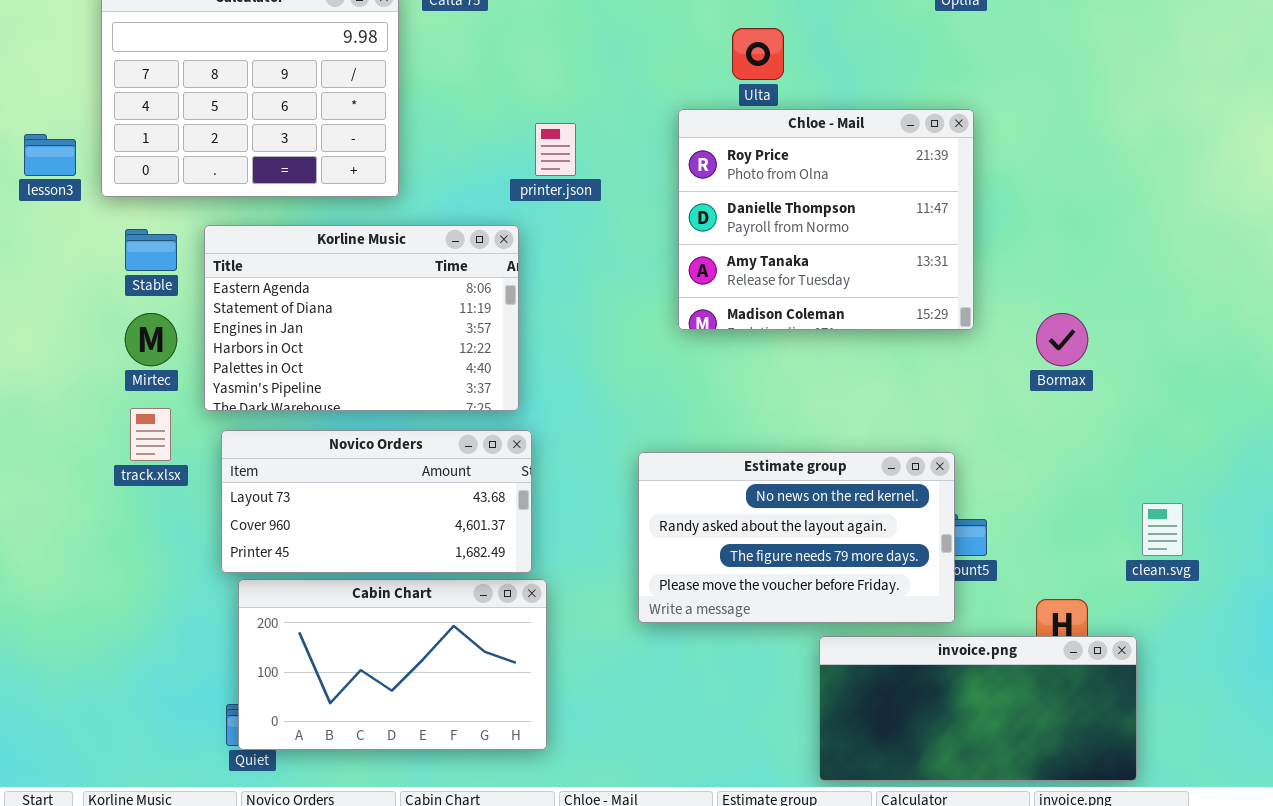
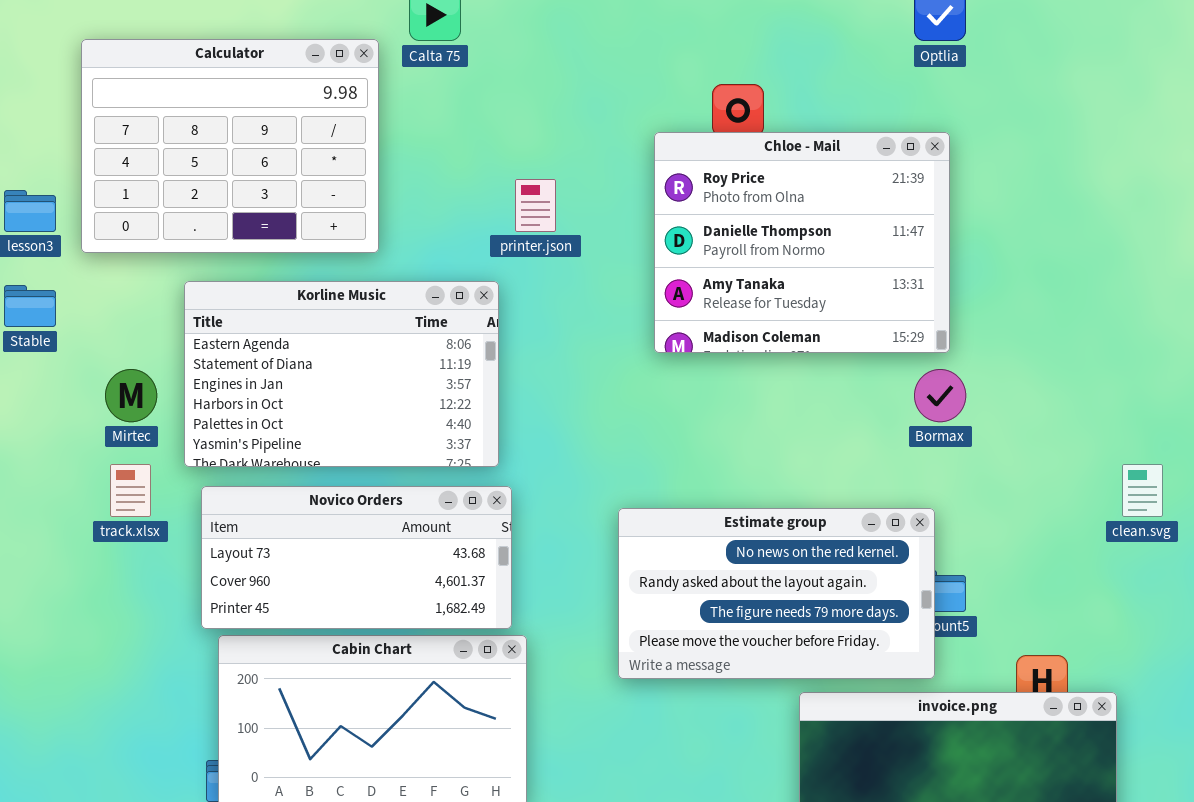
Chloe - Mail: [678,109,974,330] -> [654,132,950,353], moved
Stable: [125,229,177,271] -> [4,285,56,327], moved
Bormax: [1036,313,1088,366] -> [914,369,966,422], moved
clean.svg: [1142,503,1183,556] -> [1122,464,1163,517], moved

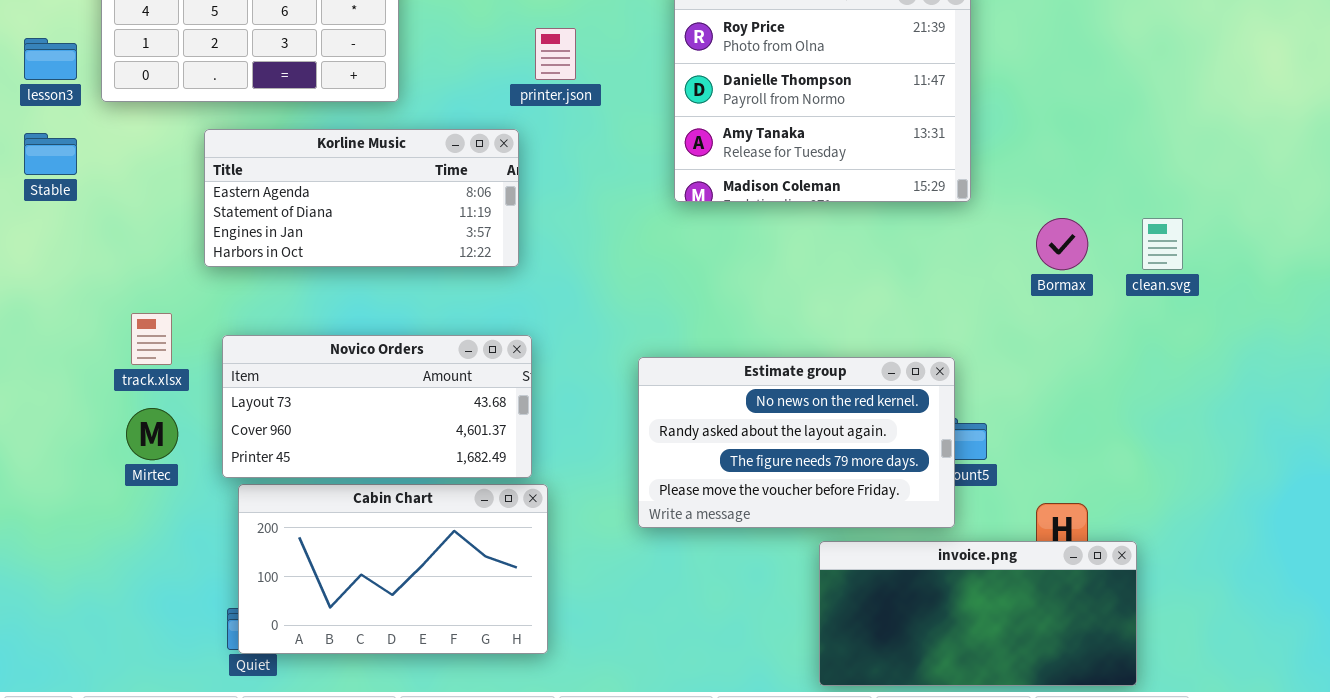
Korline Music: [184,281,499,467] -> [204,129,519,267], resized
Mirtec: [105,369,157,422] -> [126,408,178,460], moved
Bormax: [914,369,966,422] -> [1036,218,1088,270], moved
clean.svg: [1122,464,1163,517] -> [1142,218,1183,270], moved

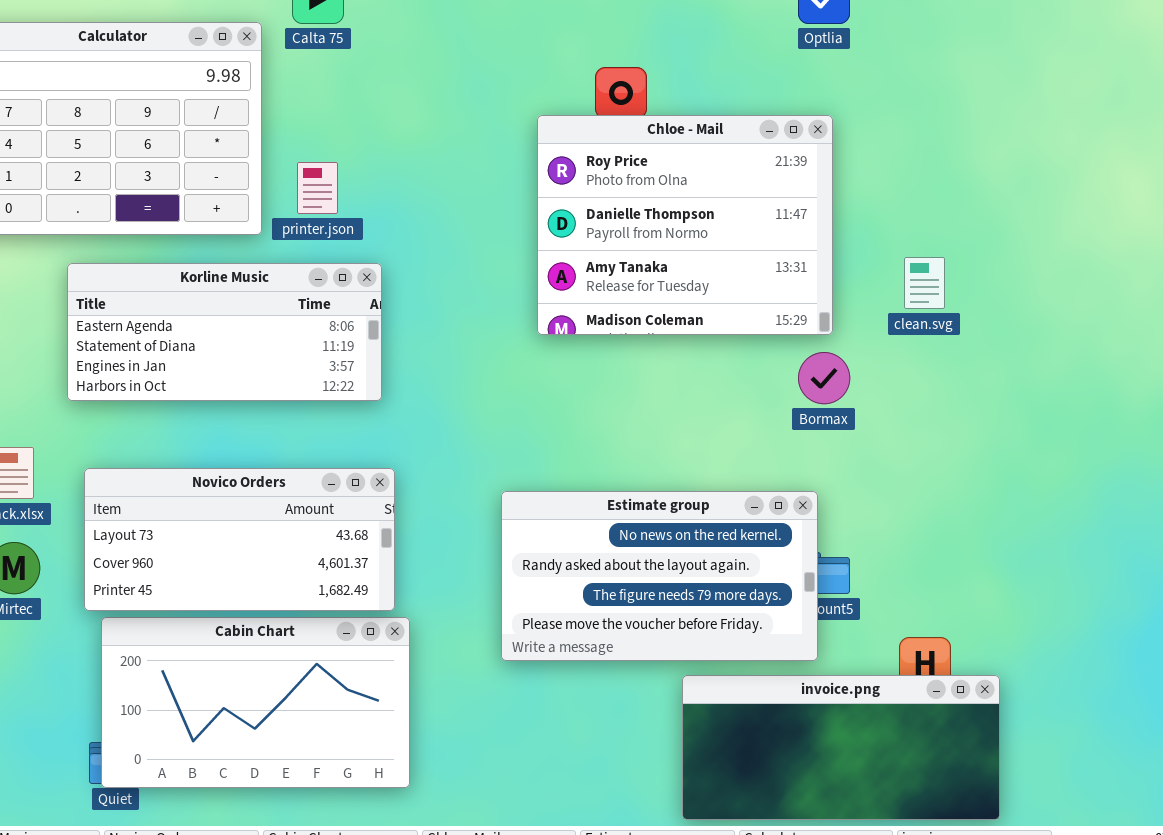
printer.json: [535,28,576,80] -> [297,162,338,214], moved
Bormax: [1036,218,1088,270] -> [798,352,850,404], moved
clean.svg: [1142,218,1183,270] -> [904,257,945,309], moved

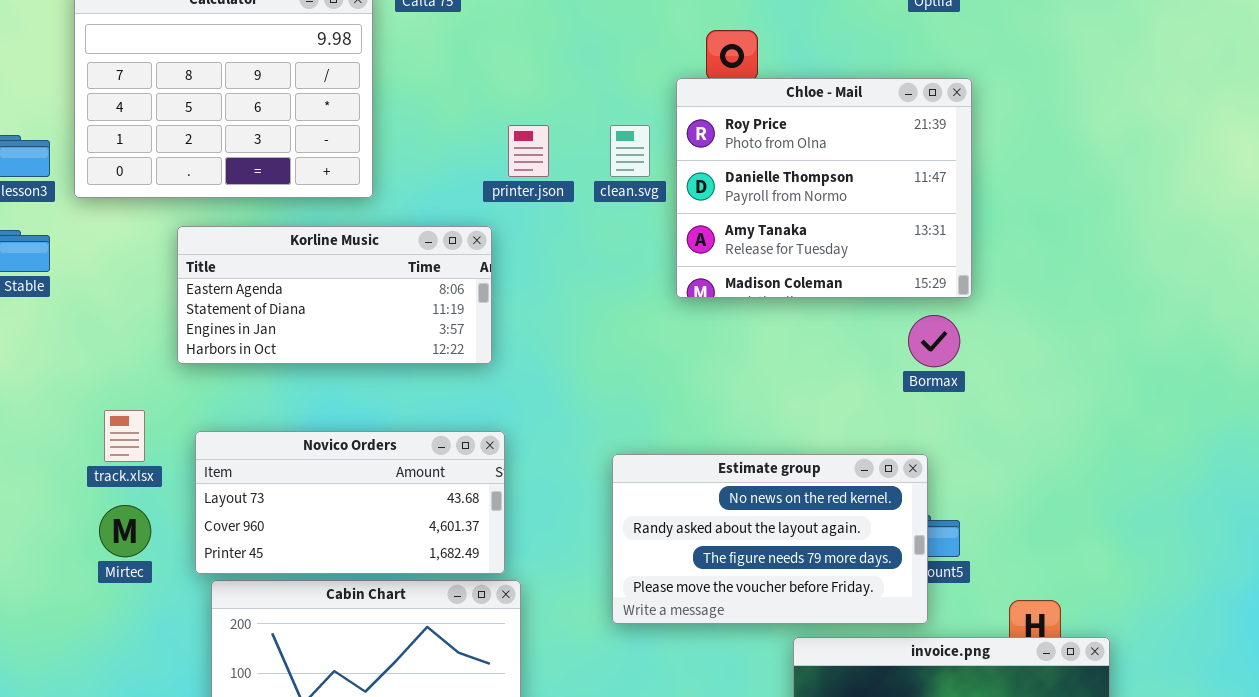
Chloe - Mail: [537,115,833,335] -> [676,78,972,298], moved
printer.json: [297,162,338,214] -> [508,125,549,177], moved
clean.svg: [904,257,945,309] -> [610,125,650,177], moved

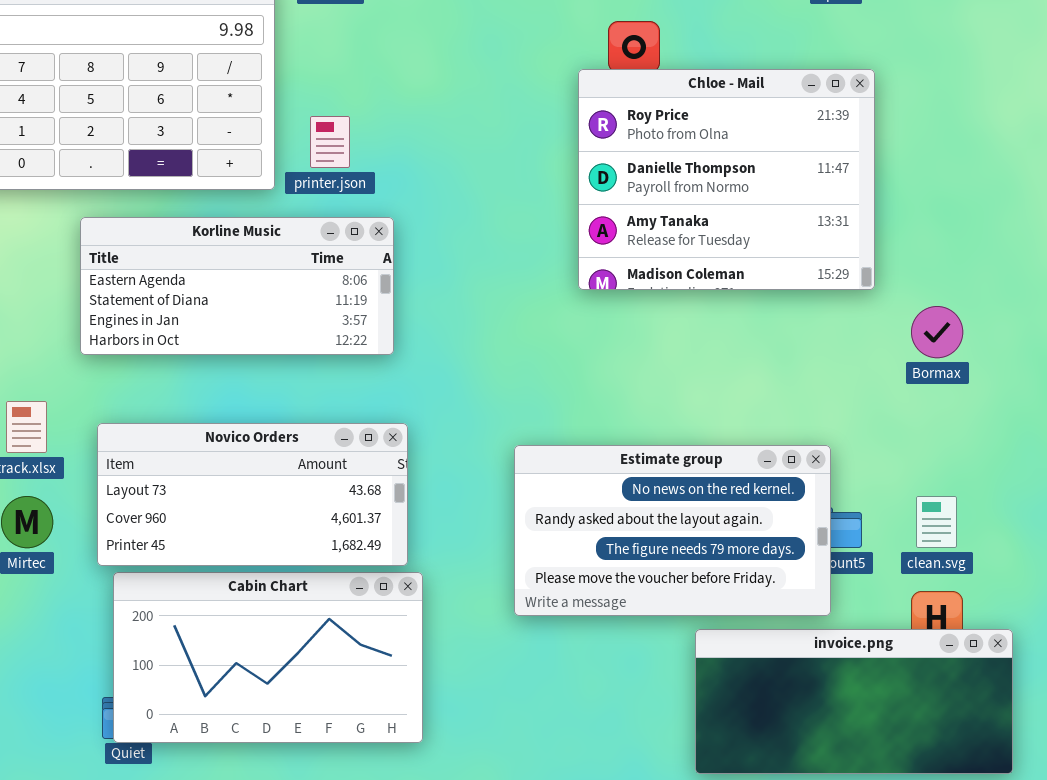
printer.json: [508,125,549,177] -> [310,116,350,168], moved
clean.svg: [610,125,650,177] -> [916,496,957,548], moved
Bormax: [908,315,960,367] -> [911,306,963,358], moved

